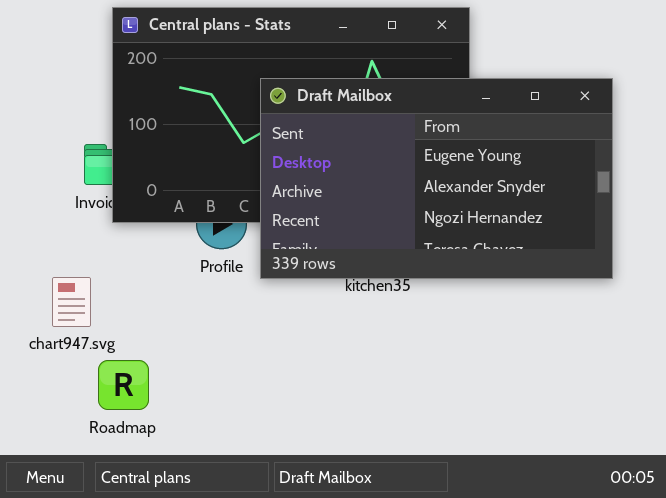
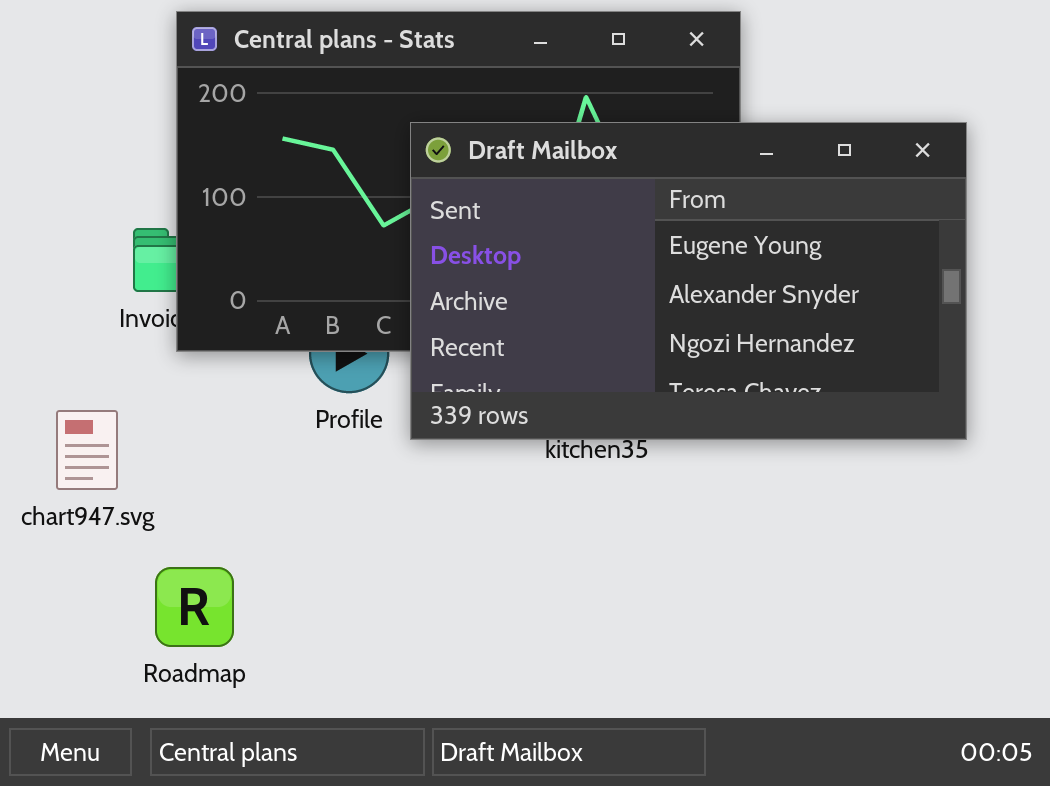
chart947.svg: [52,277,91,327] -> [56,410,118,490], moved

